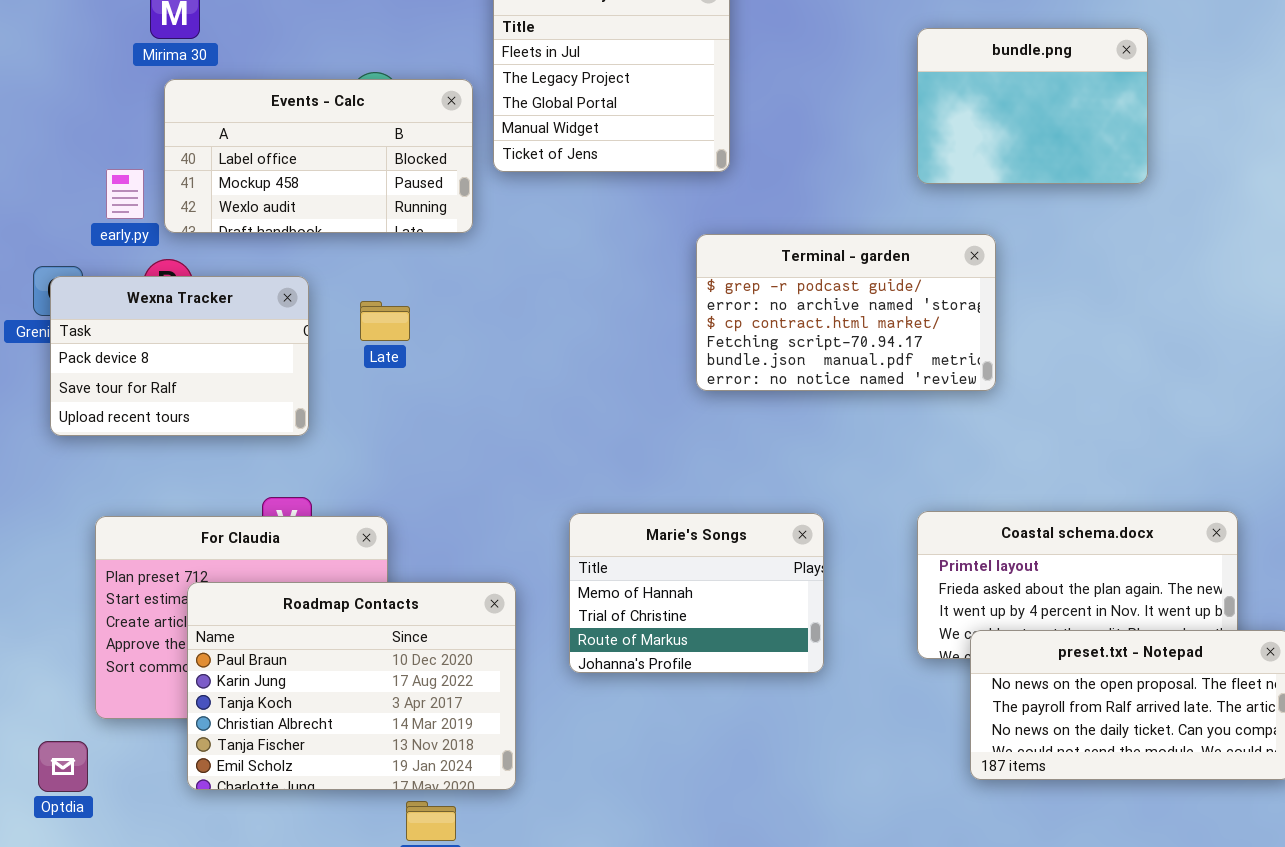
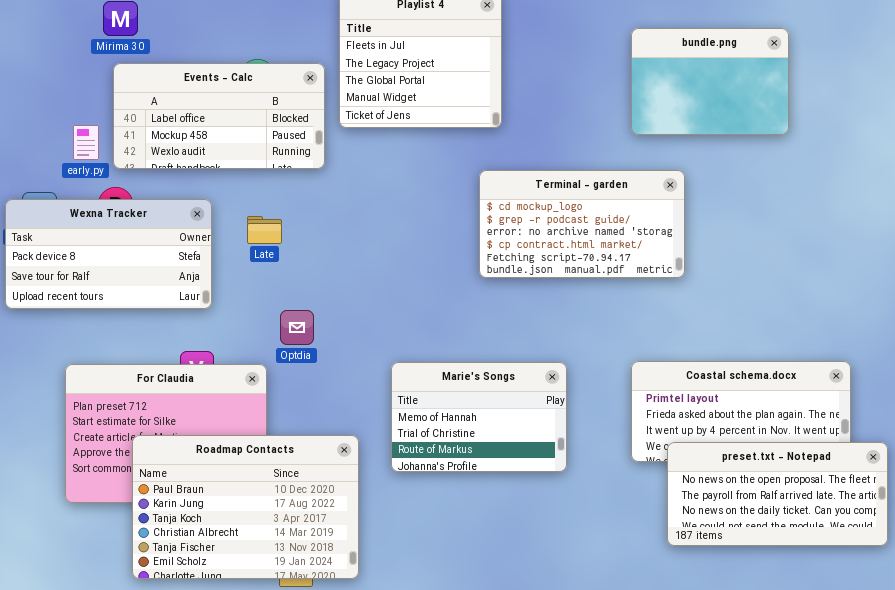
Terminal - garden: [696,234,996,391] -> [479,170,685,278], scrolled up 1 row
Wexna Tracker: [50,276,309,436] -> [5,199,212,309], resized
Roadmap Contacts: [187,582,516,790] -> [132,435,359,579], moved
Optdia: [38,741,88,792] -> [280,310,314,345], moved

